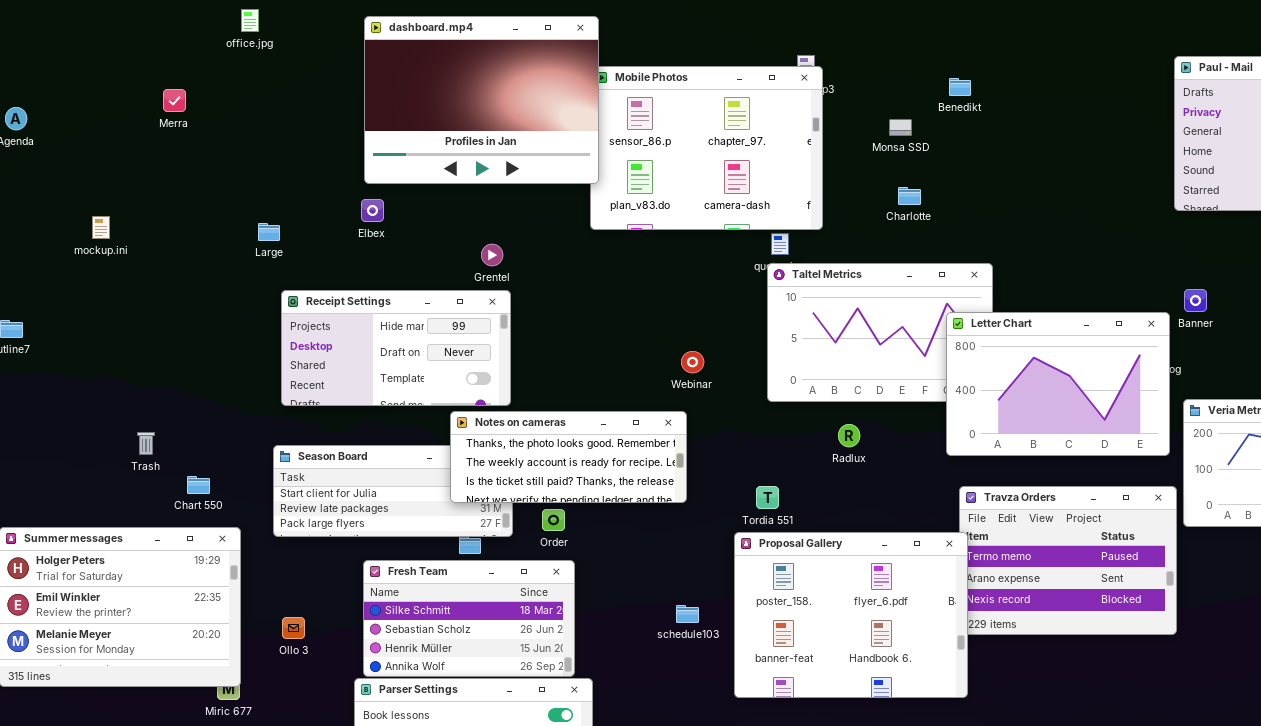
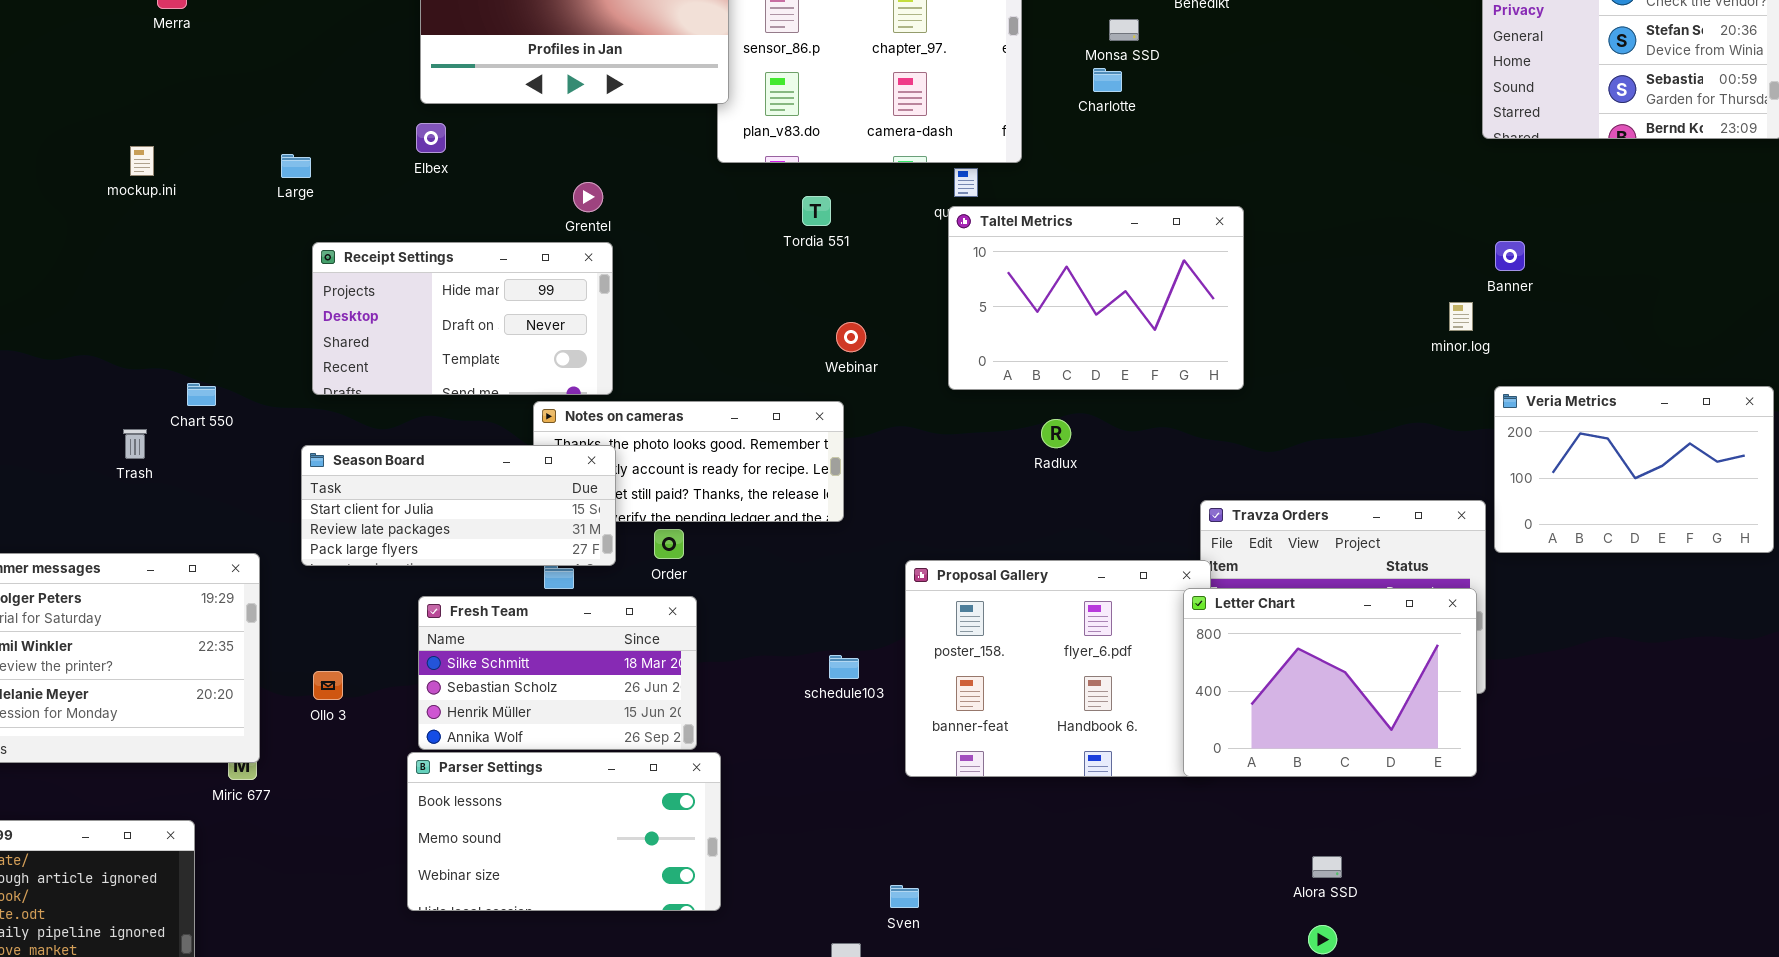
Charlotte: [898,187,921,205] -> [1093,68,1122,92], moved
mockup.ini: [92,216,110,239] -> [130,146,154,176], moved
Letter Chart: [946,312,1170,456] -> [1183,588,1477,777], moved
Season Board: [273,445,513,537] -> [301,445,616,566], raised
Chart 550: [187,476,210,494] -> [187,383,216,406], moved
Tordia 551: [756,486,779,509] -> [802,196,831,226], moved

